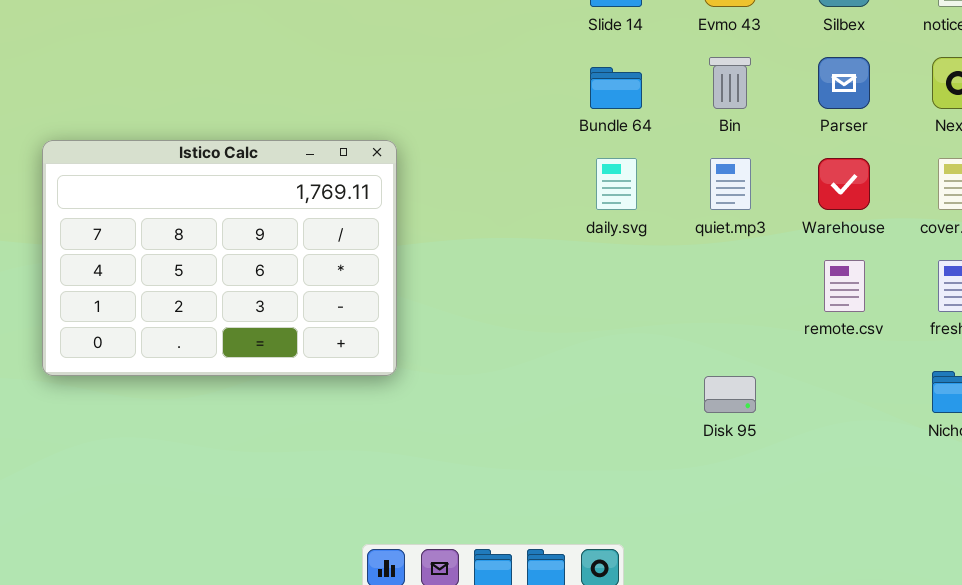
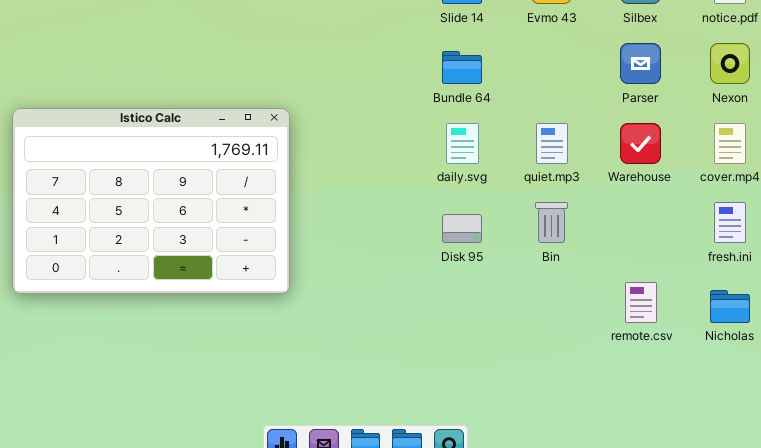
Bin: [709,57,751,109] -> [535,202,568,243], moved
remote.csv: [824,260,865,312] -> [625,282,657,323], moved
Disk 95: [704,376,756,413] -> [442,214,482,243], moved

